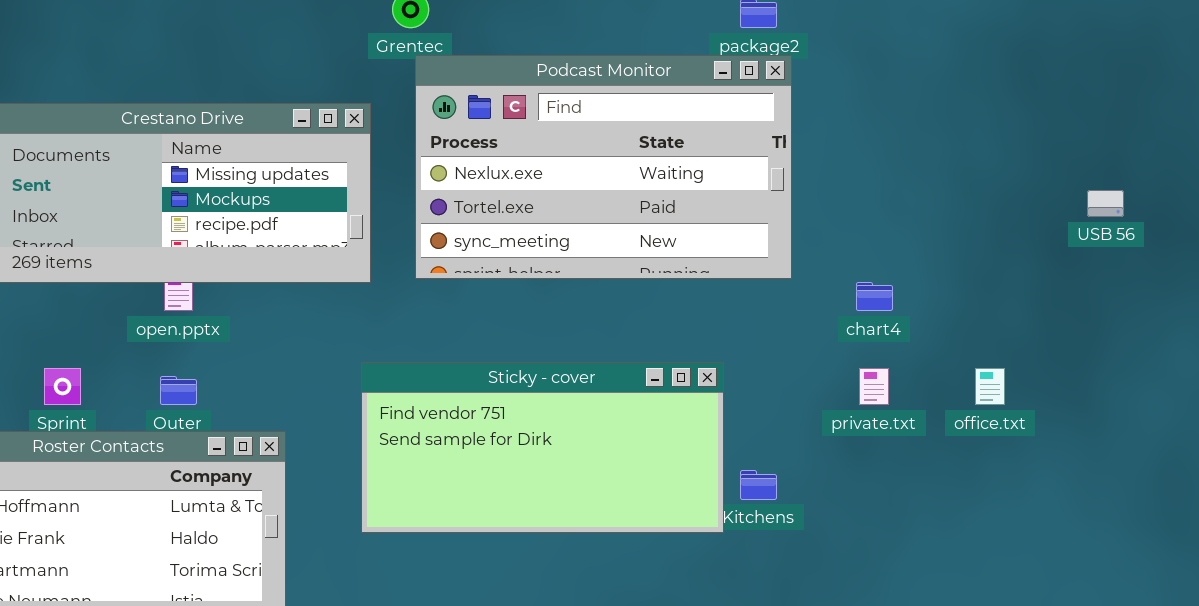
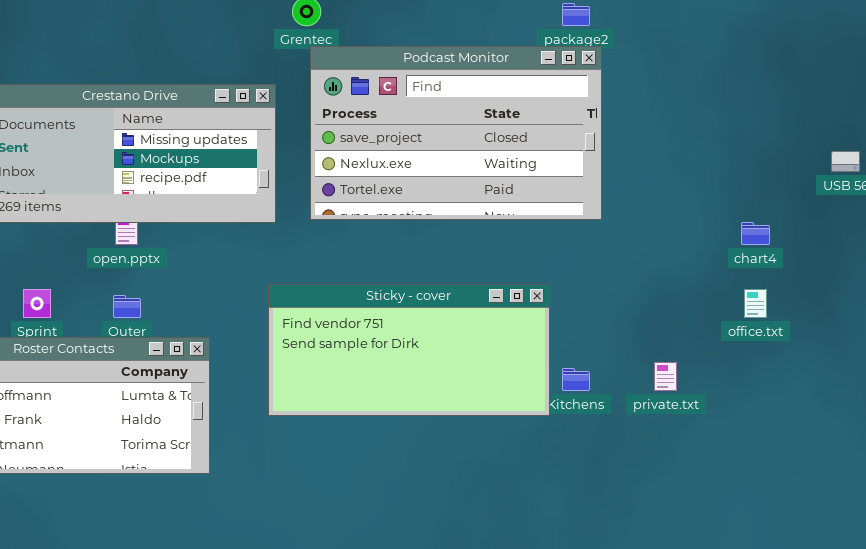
Podcast Monitor: [415,55,792,279] -> [310,46,602,220], scrolled up 1 row
chart4: [856,282,893,311] -> [741,222,770,245], moved
private.txt: [859,368,889,405] -> [654,362,677,391], moved

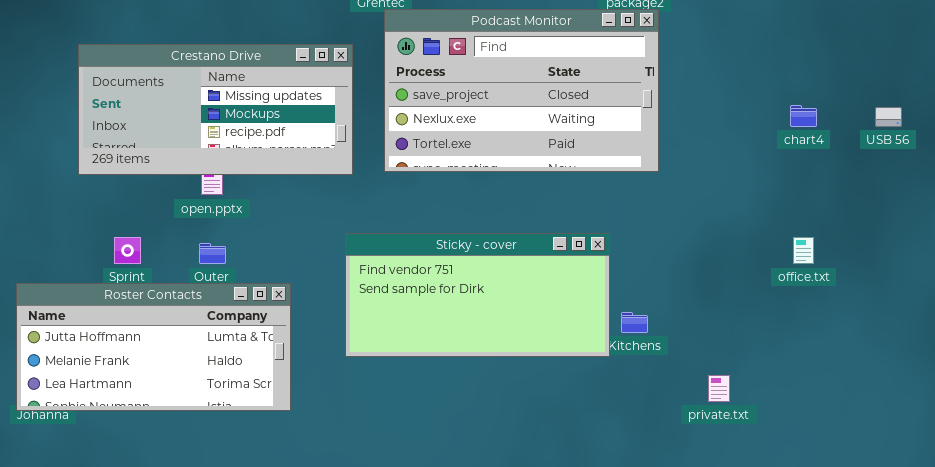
chart4: [741,222,770,245] -> [790,105,817,127], moved
private.txt: [654,362,677,391] -> [708,375,730,402], moved

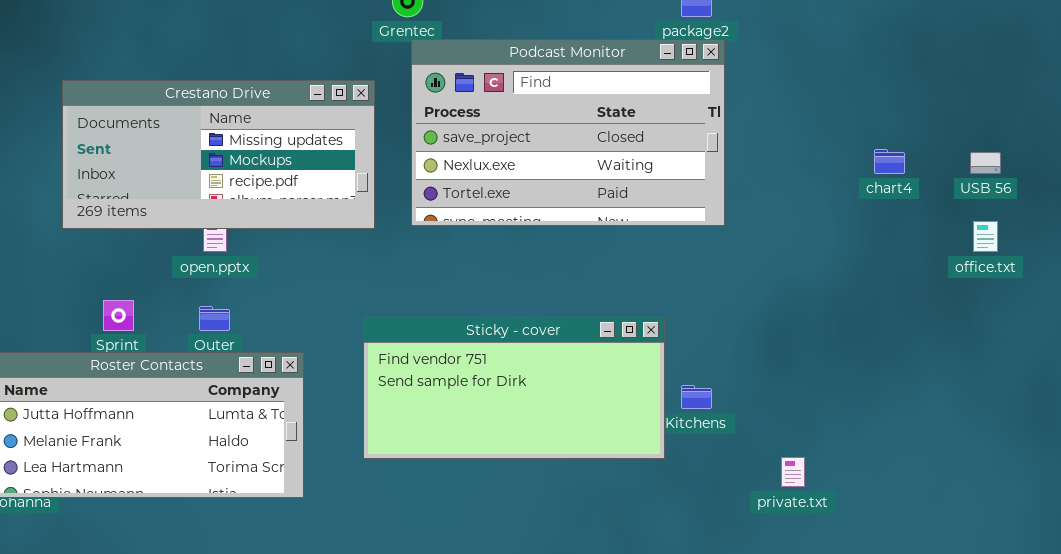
Sticky - cover: [345,233,610,357] -> [363,317,665,459], moved
office.txt: [793,237,814,264] -> [973,221,998,252], moved

